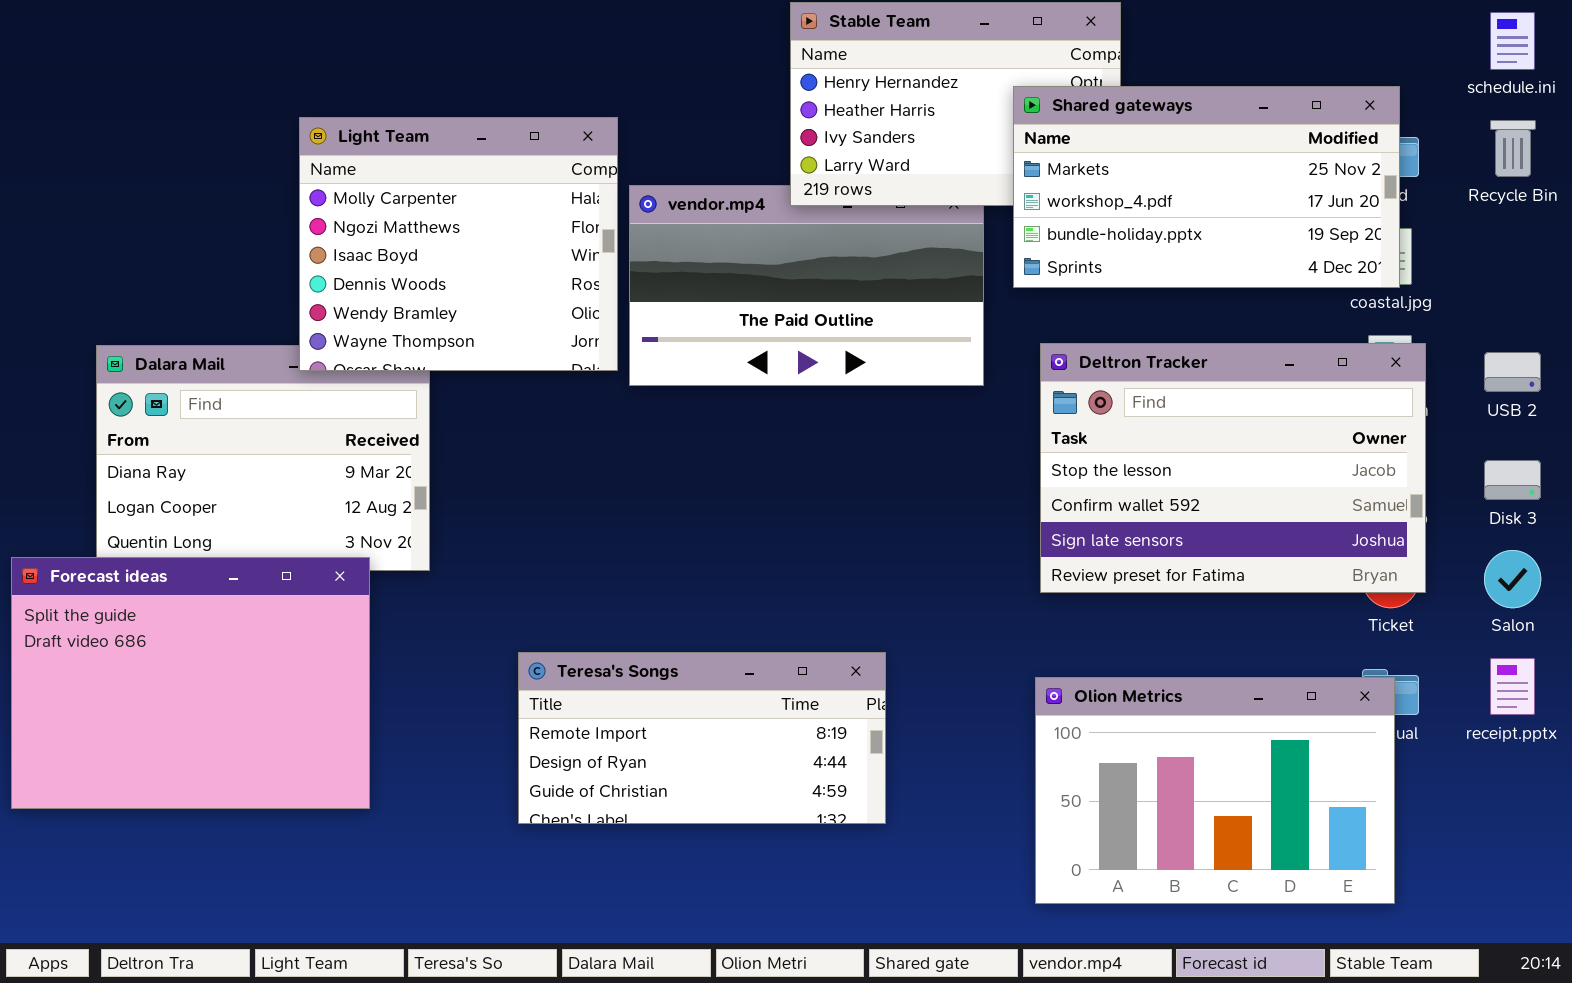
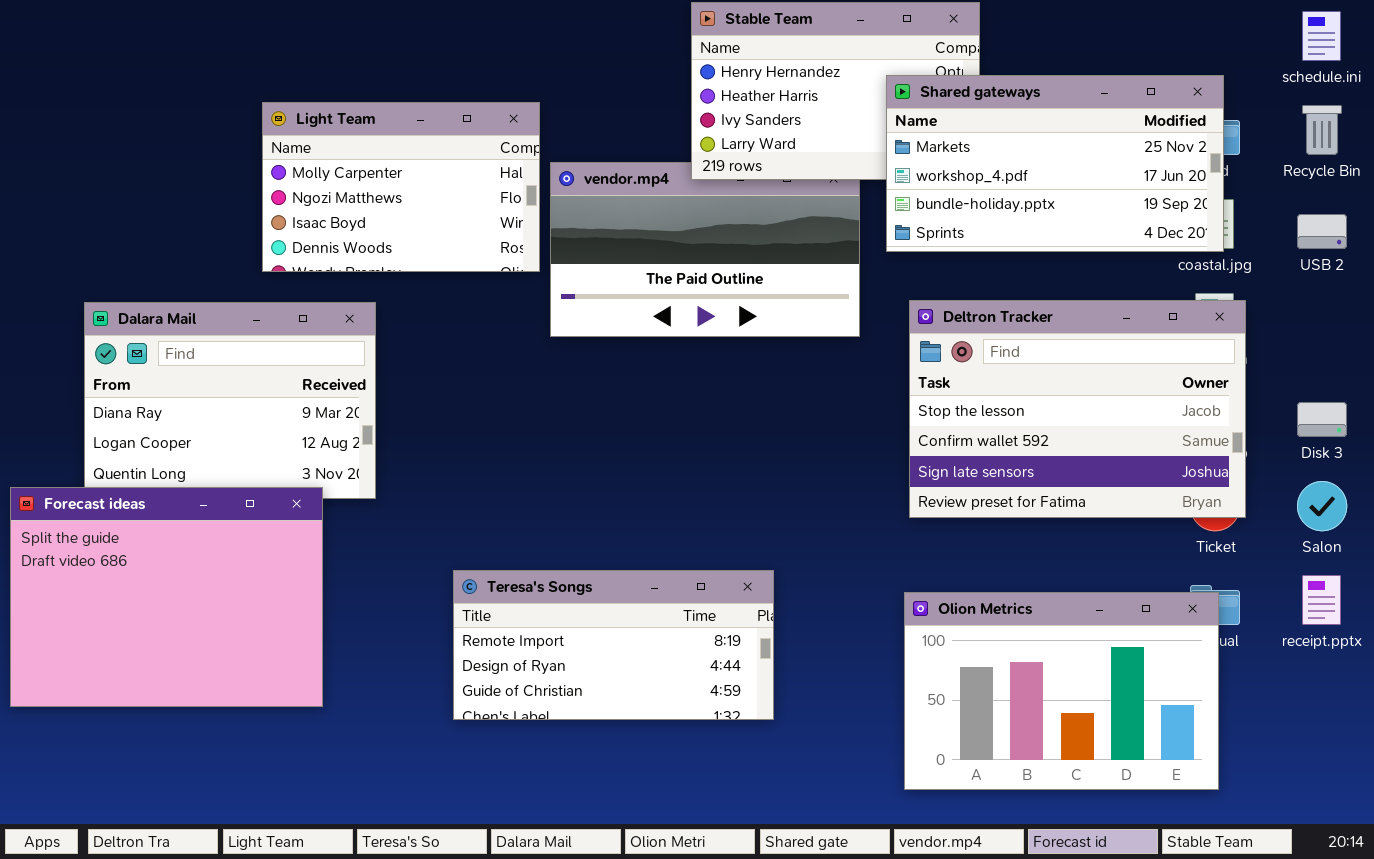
Light Team: [299,117,618,371] -> [262,102,540,272], resized
USB 2: [1484,352,1541,392] -> [1297,214,1347,249], moved

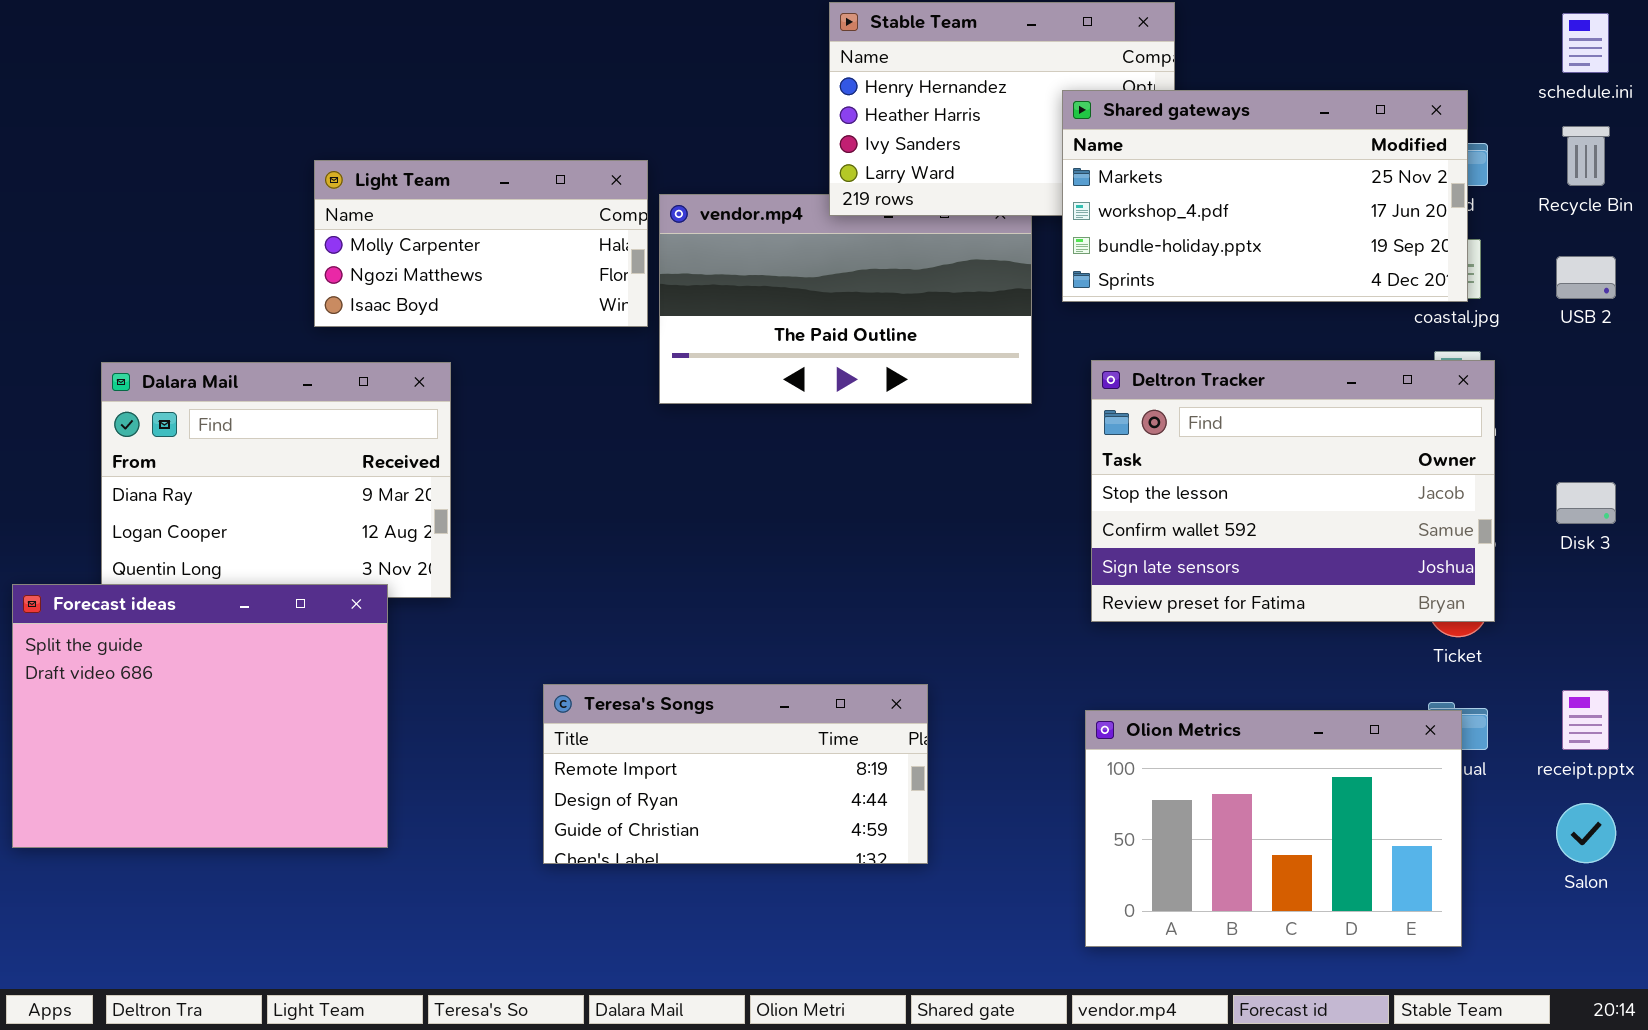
Light Team: [262,102,540,272] -> [314,160,648,327], resized
Salon: [1297,481,1347,531] -> [1556,803,1616,863], moved

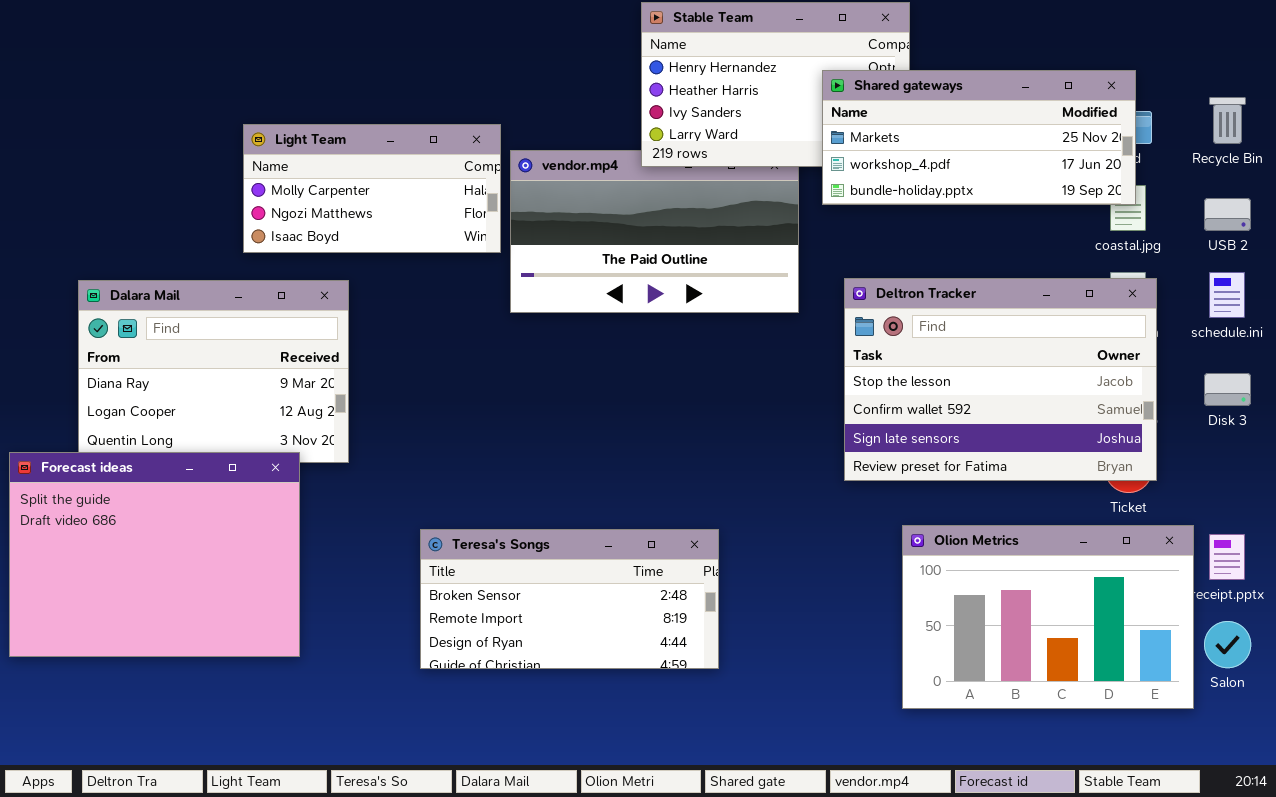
schedule.ini: [1562,13,1609,73] -> [1209,272,1245,318], moved
Shared gateways: [1062,90,1468,302] -> [822,70,1136,205], resized
Teresa's Songs: [543,684,928,864] -> [420,529,719,669], scrolled up 1 row
Olion Metrics: [1085,710,1462,947] -> [902,525,1194,709], moved

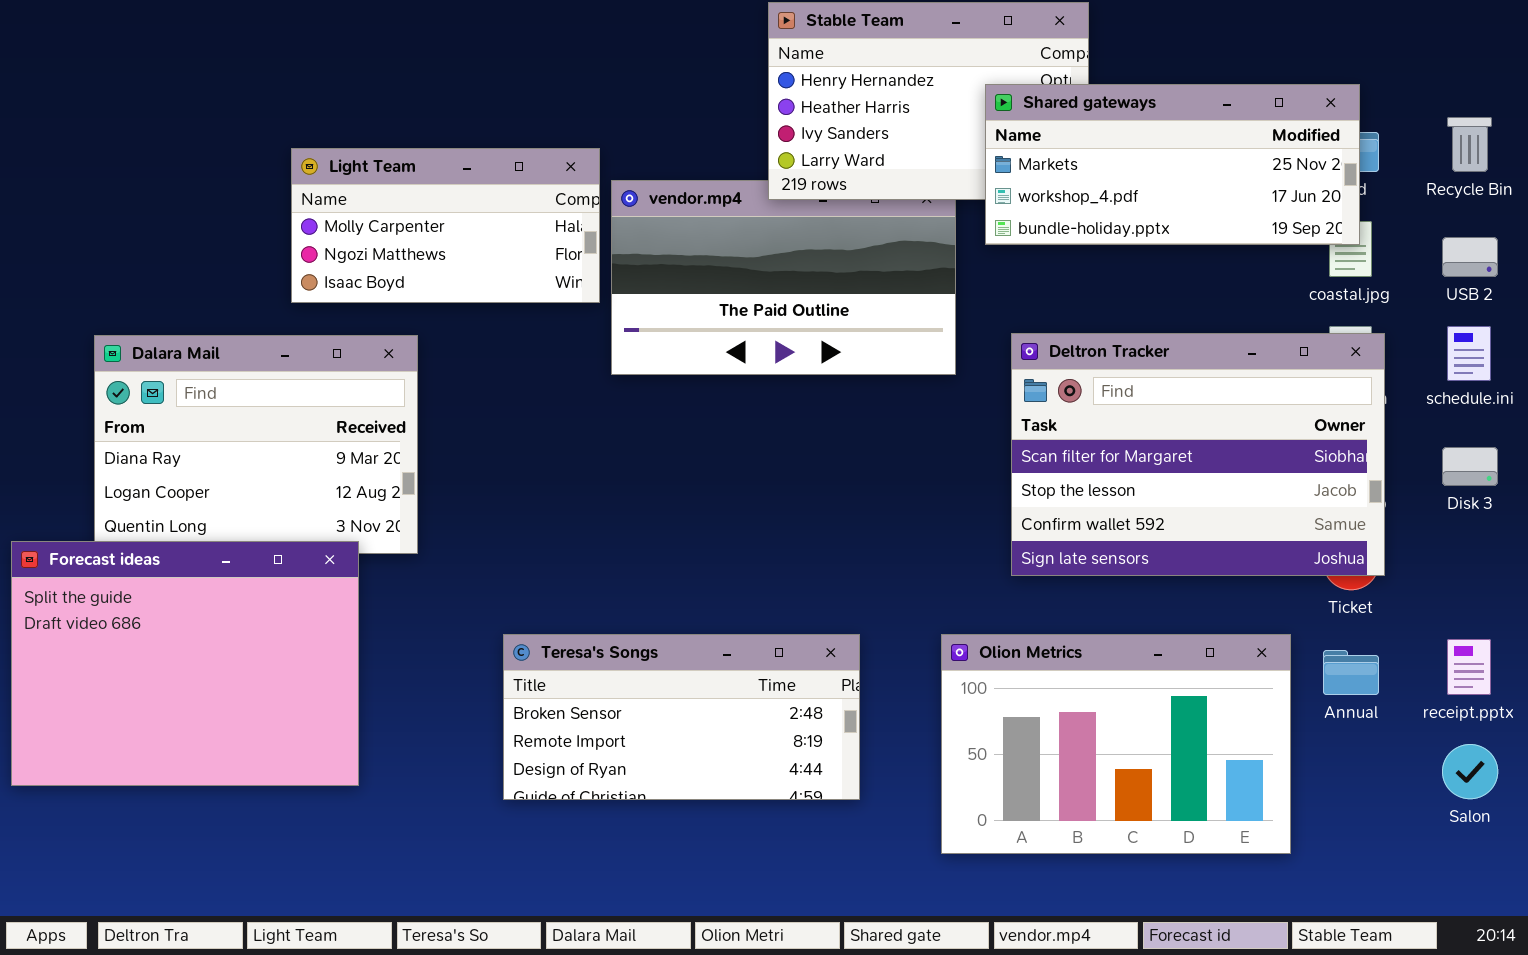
Deltron Tracker: [844,278,1157,481] -> [1011,333,1385,576], scrolled up 1 row
Olion Metrics: [902,525,1194,709] -> [941,634,1291,854], moved

